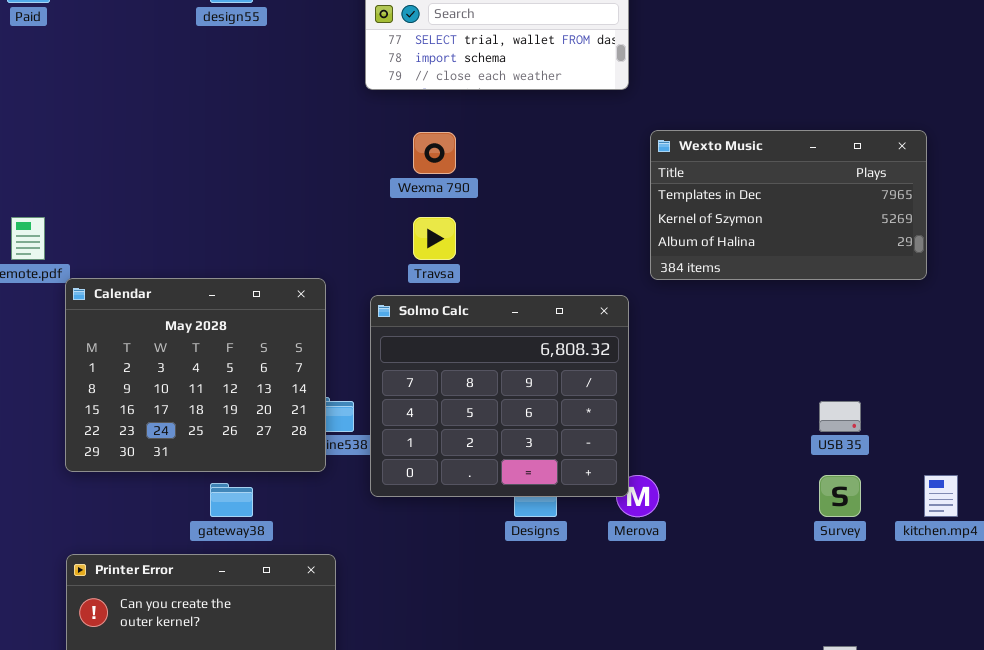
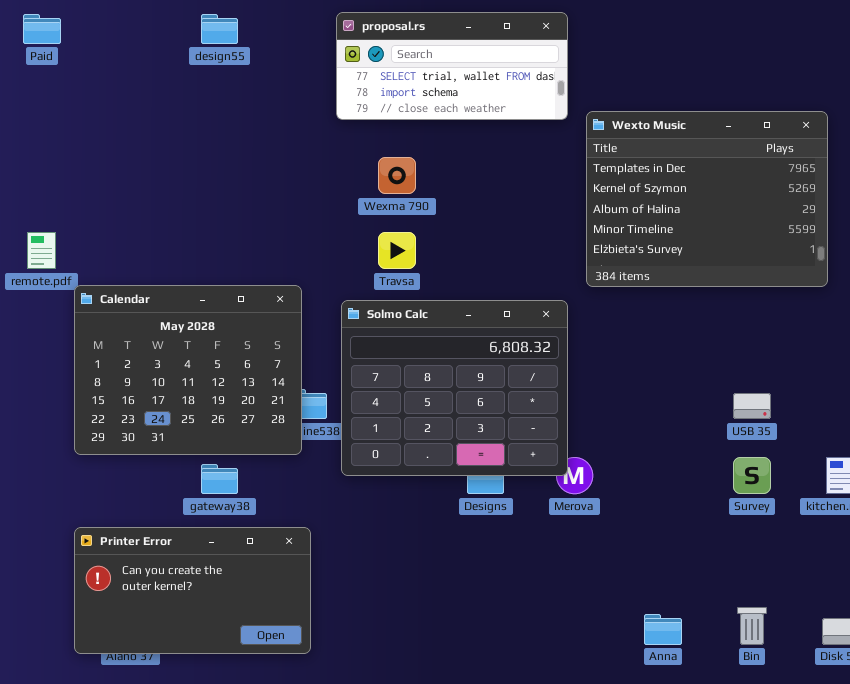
Wexto Music: [650,130,927,280] -> [586,111,828,287], resized

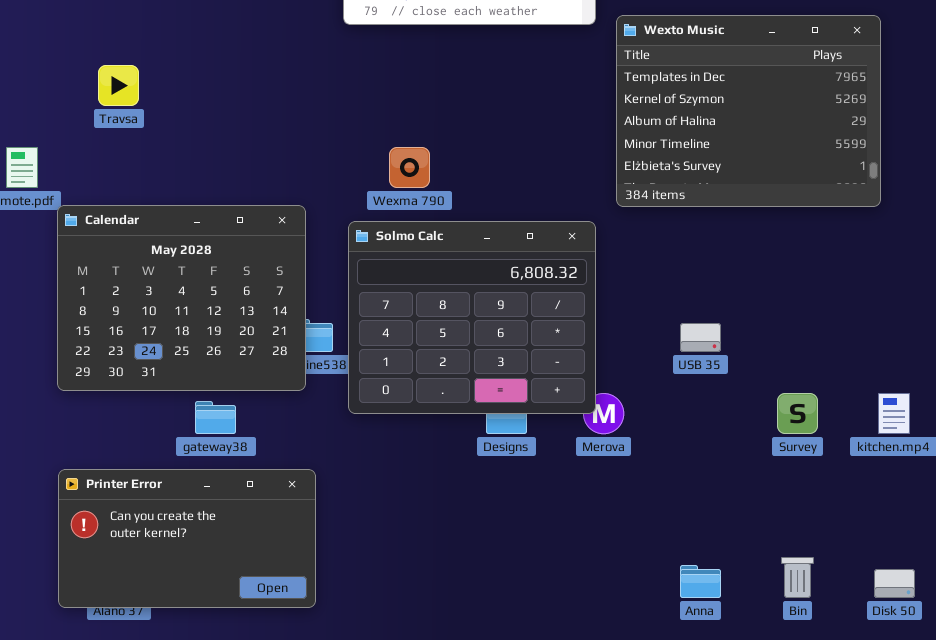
Wexma 790: [378,157,416,194] -> [389,147,430,188], moved
Travsa: [378,232,416,269] -> [98,65,139,106], moved
USB 35: [733,393,771,419] -> [680,323,721,352], moved

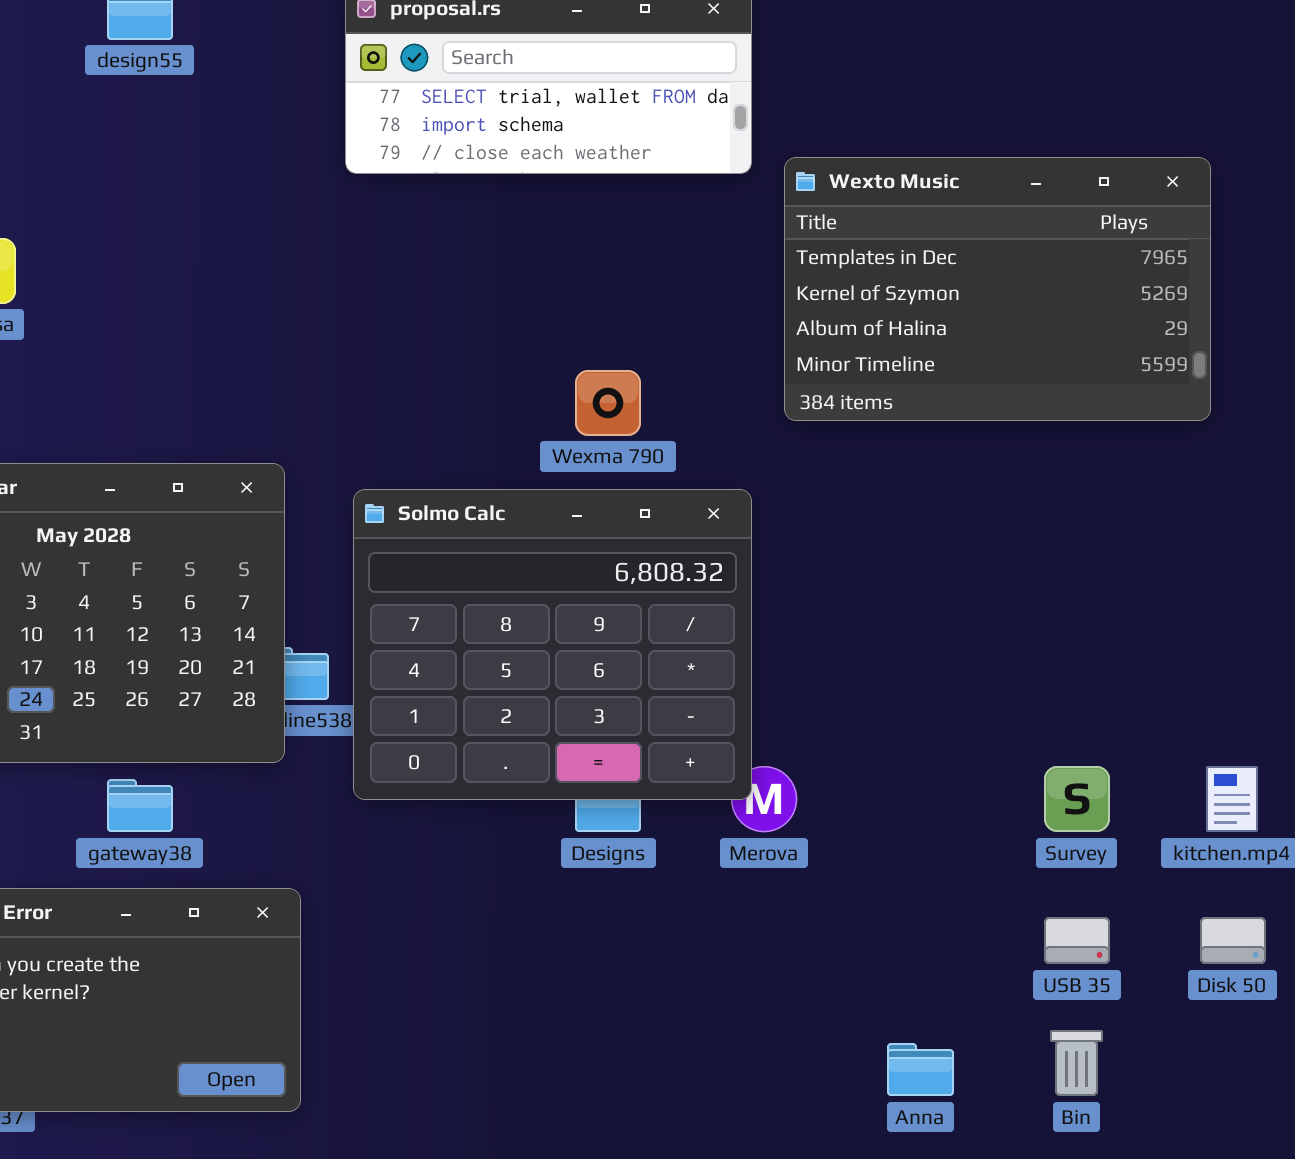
Wexto Music: [616,15,881,207] -> [784,157,1211,421], resized
Wexma 790: [389,147,430,188] -> [575,370,641,436], moved
USB 35: [680,323,721,352] -> [1044,917,1110,964], moved
Disk 50: [874,569,915,598] -> [1200,917,1266,964], moved

